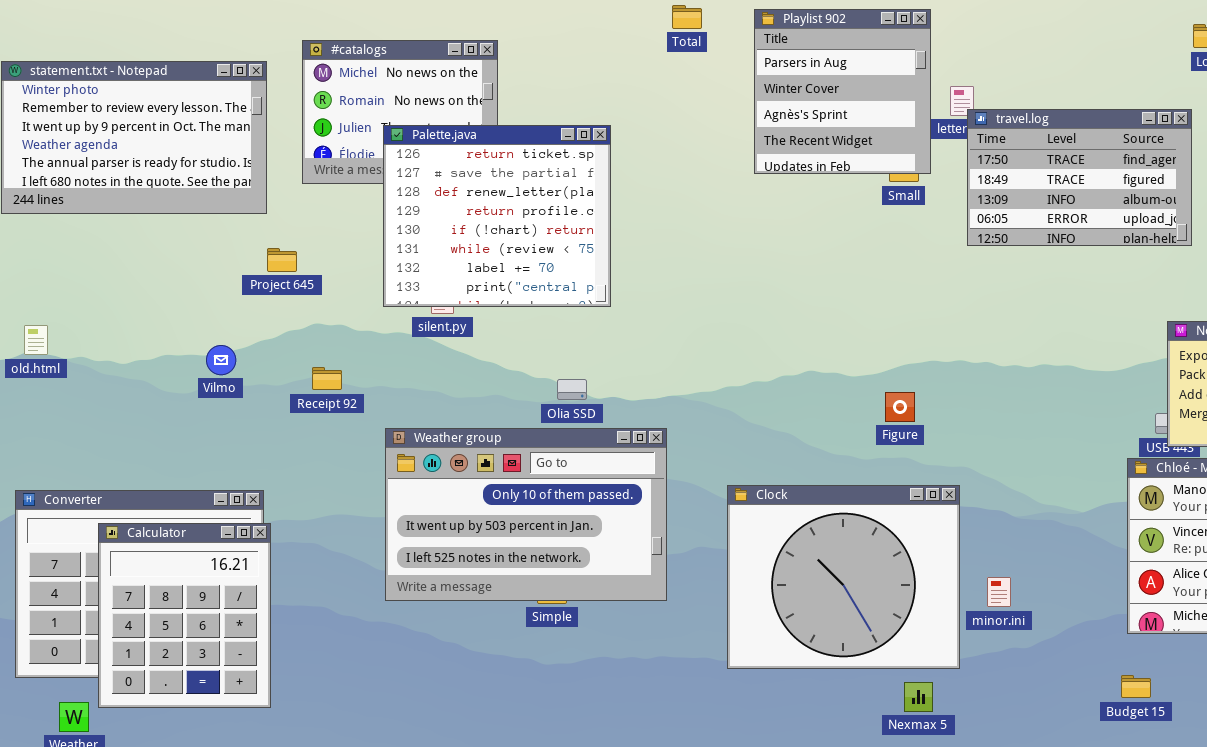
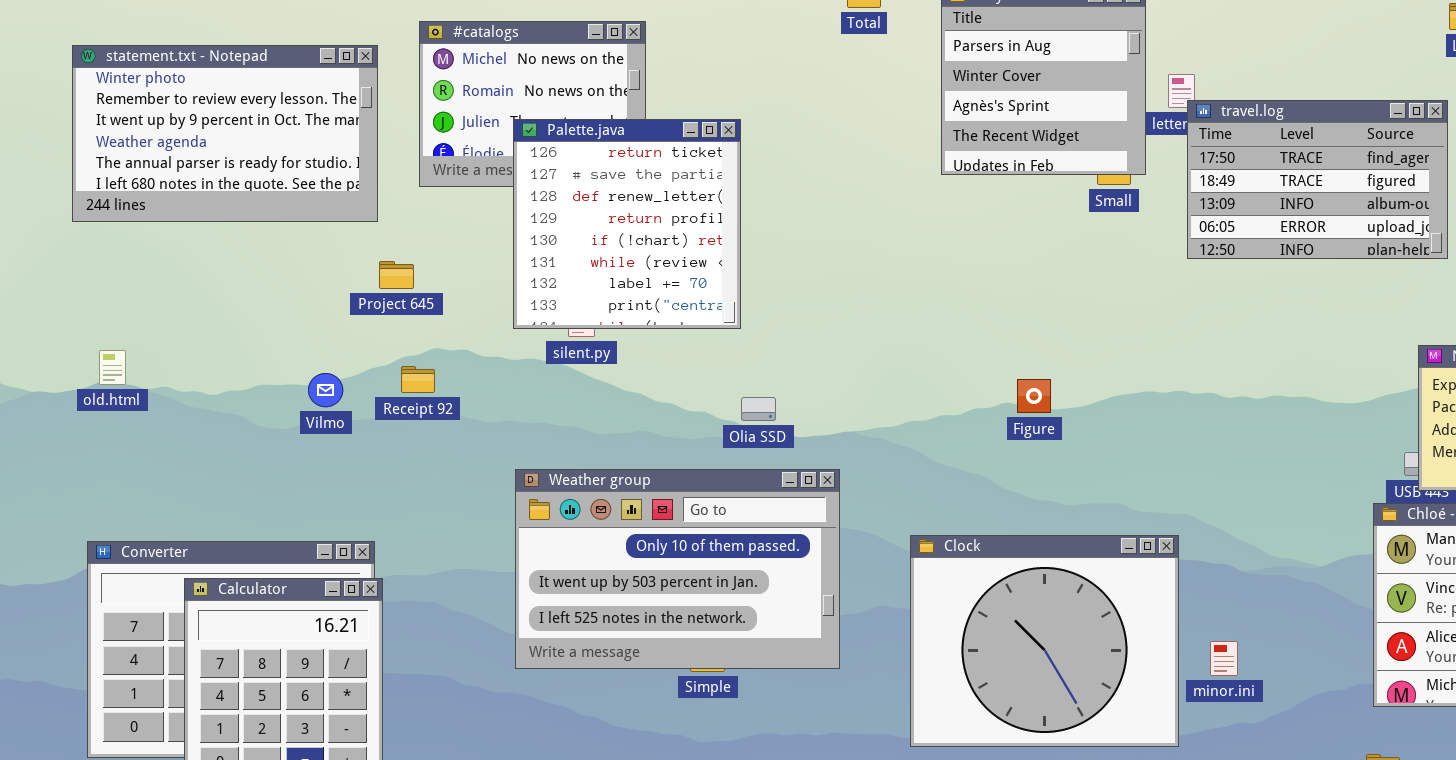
Palette.java: [383,125,611,307] -> [513,119,741,329], resized
Receipt 92: [312,367,342,390] -> [401,366,435,393], moved
Olia SSD: [557,379,587,400] -> [741,397,776,421], moved
Figure: [885,392,915,422] -> [1017,379,1051,413], moved

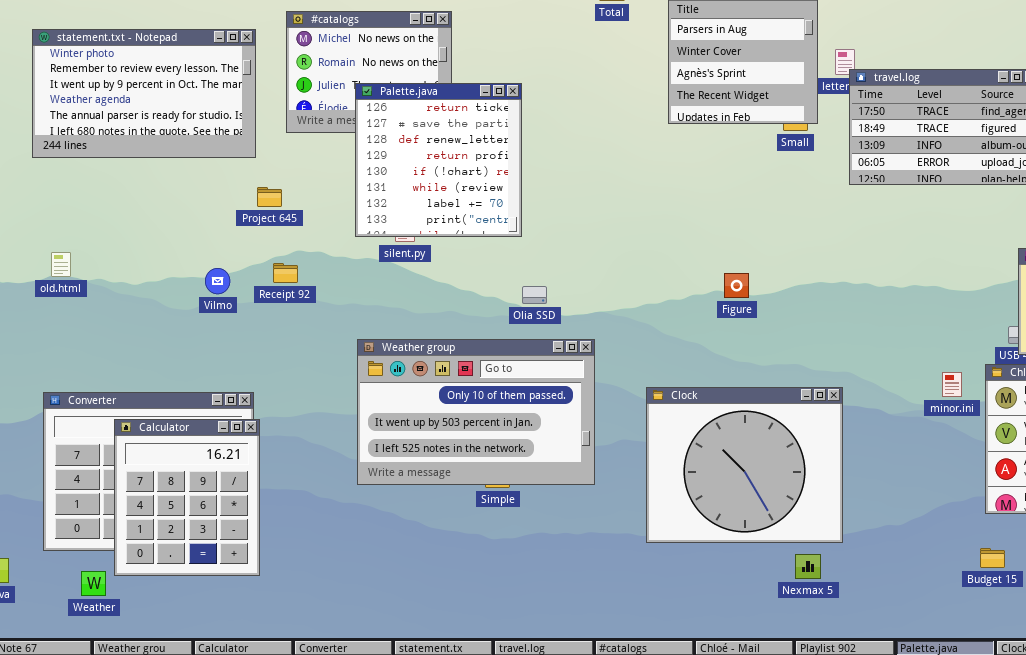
minor.ini: [1210,641,1238,676] -> [942,372,962,397], moved

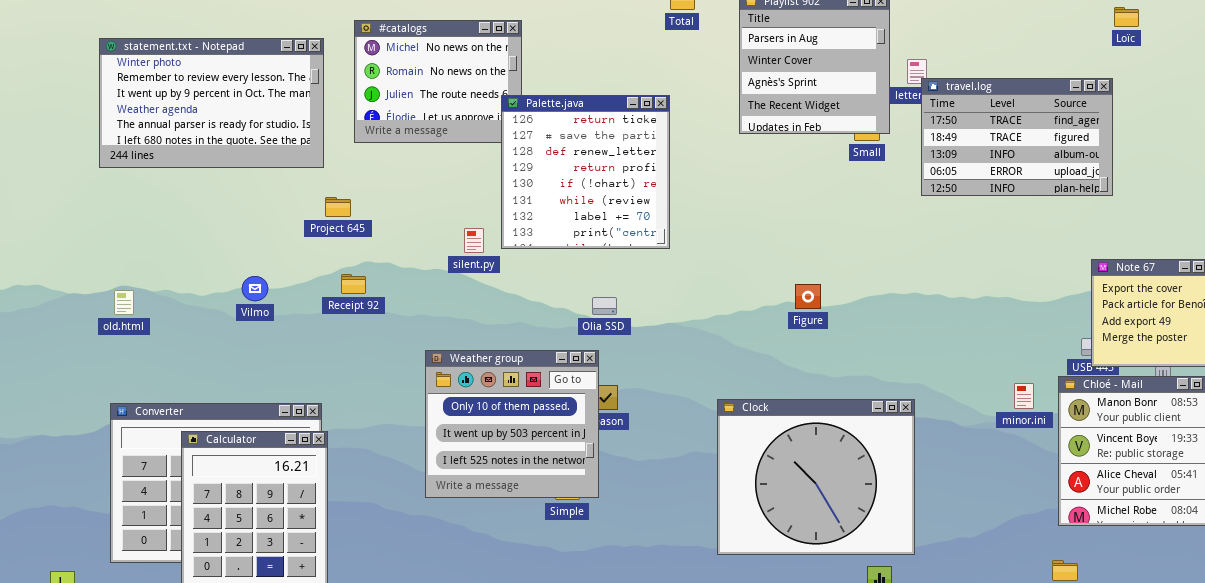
Palette.java: [355,83,522,237] -> [501,95,670,249], moved
old.html: [51,252,71,277] -> [114,290,134,315], moved
Vilmo: [205,268,230,294] -> [242,276,268,301], moved
Weather group: [357,339,595,485] -> [425,350,599,498], resized

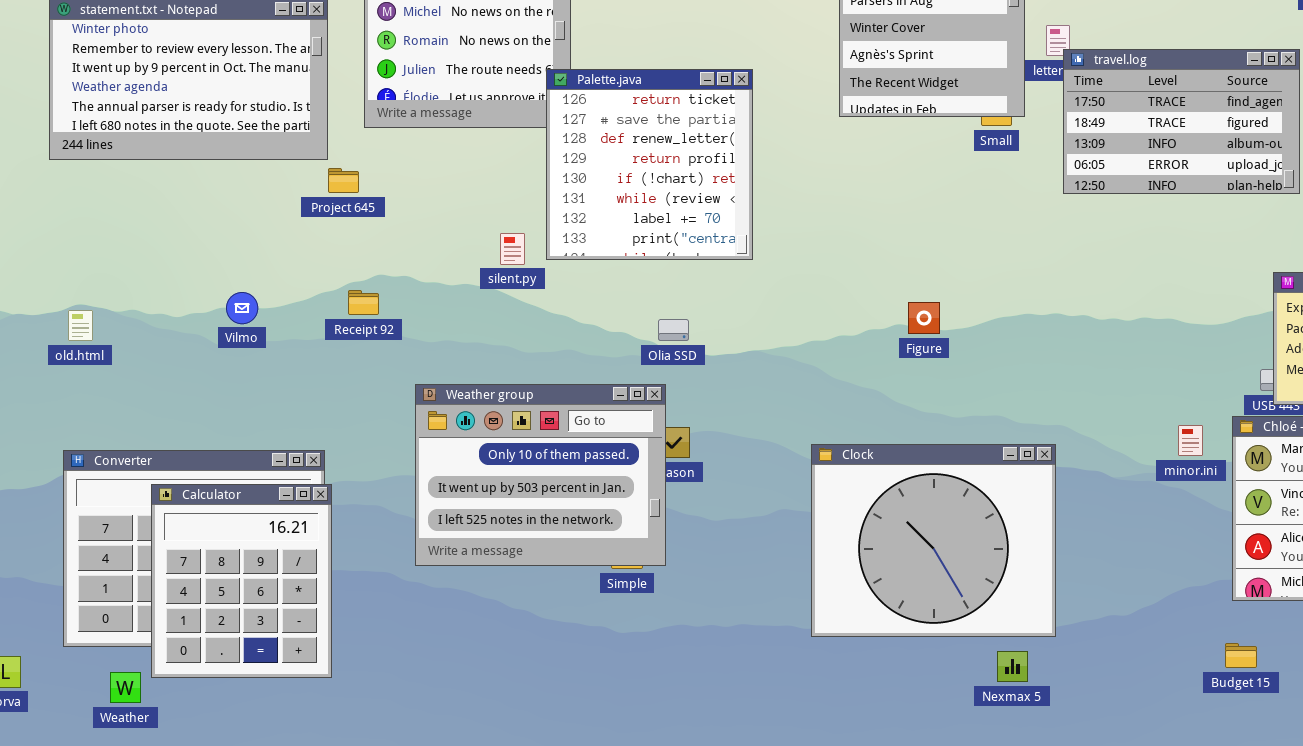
Project 645: [325,197,351,217] -> [328,168,359,193], moved
Weather group: [425,350,599,498] -> [415,384,666,566], resized

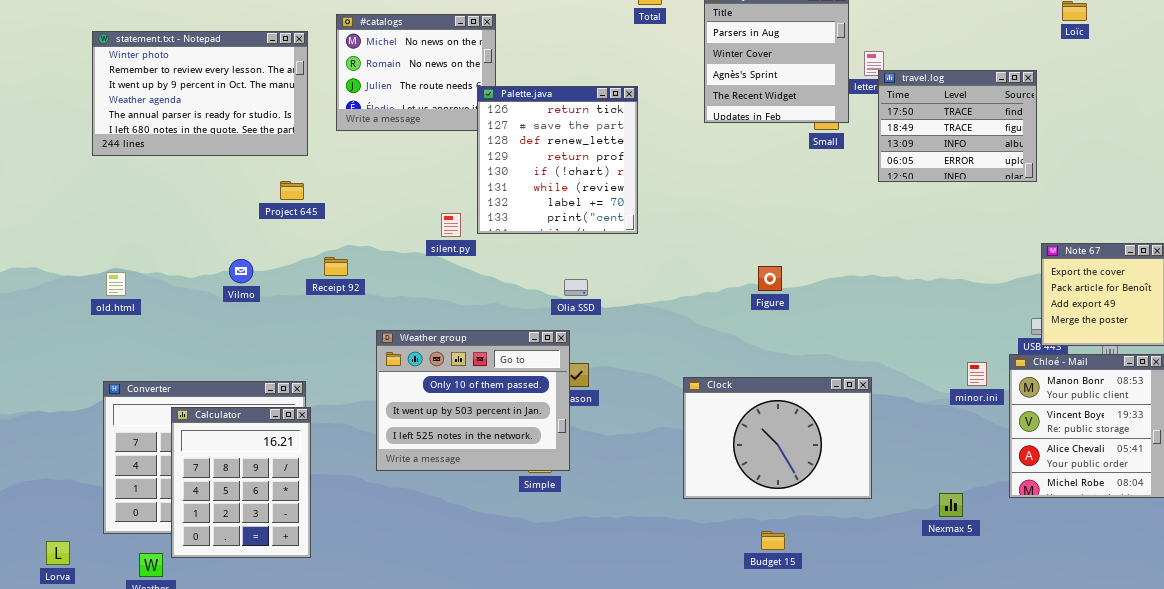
travel.log: [1063,49,1300,194] -> [878,70,1037,182], resized
Project 645: [328,168,359,193] -> [280,181,304,200], moved
Clock: [811,444,1056,637] -> [683,377,872,499], resized
Budget 15: [1225,643,1257,668] -> [761,531,785,550], moved
Nexmax 5: [997,651,1028,682] -> [939,493,963,517], moved

